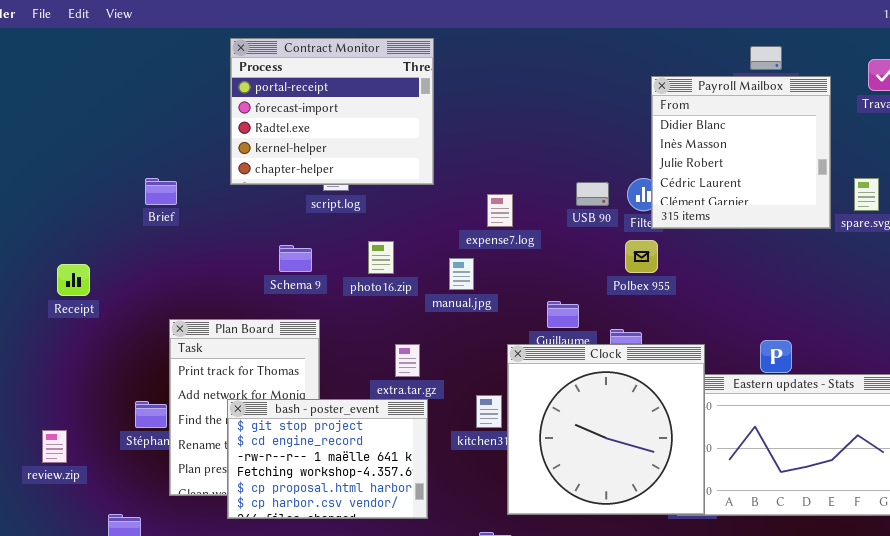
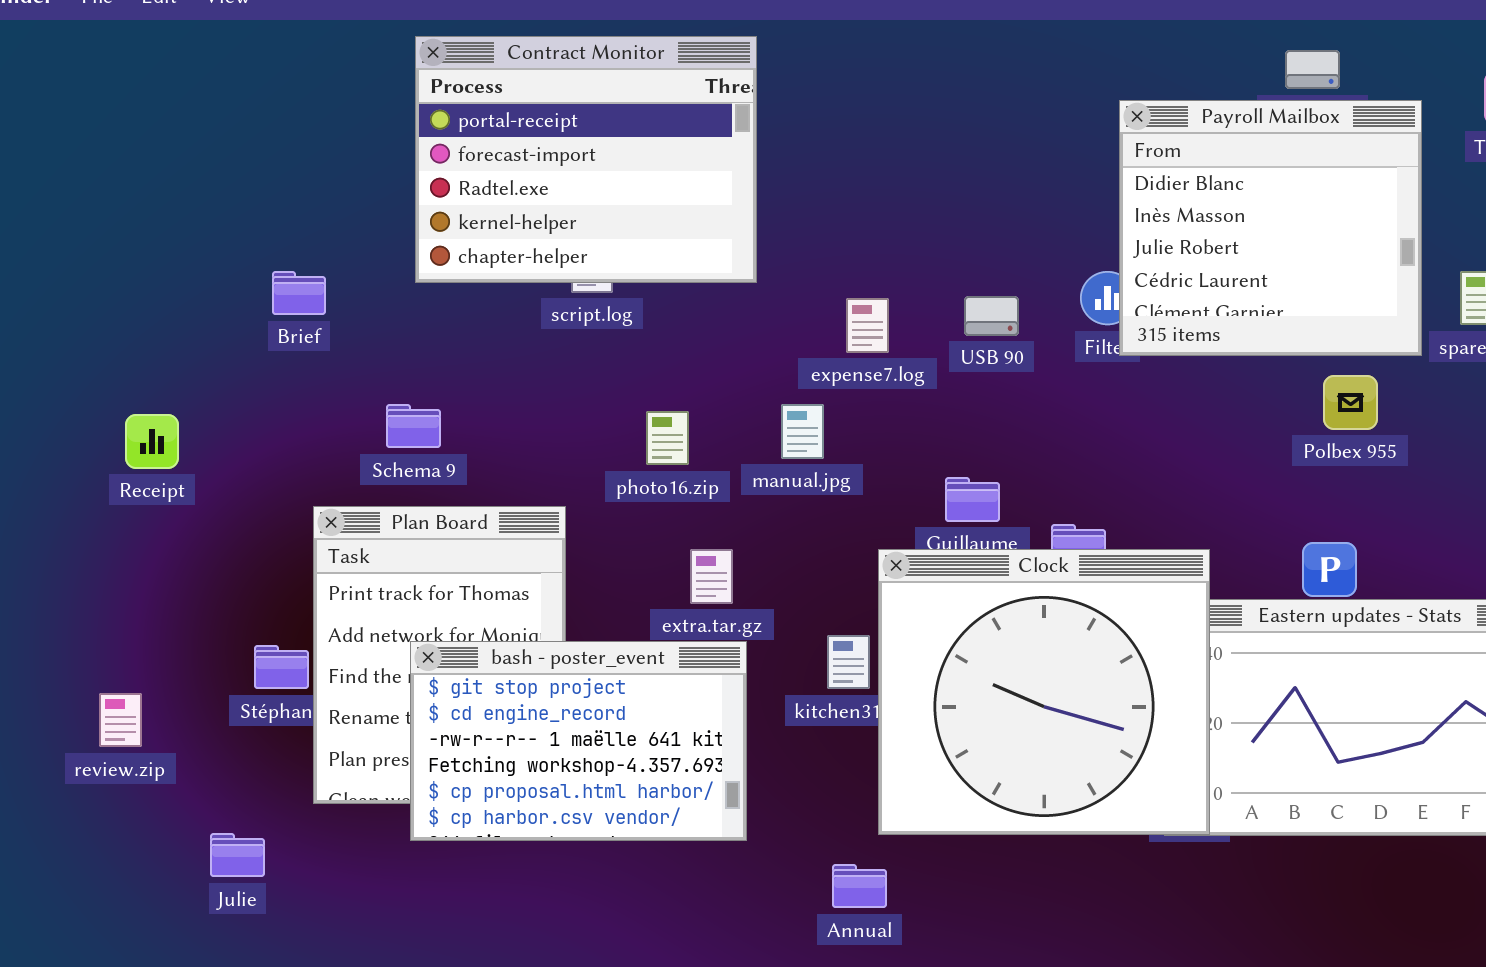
USB 90: [576,182,609,206] -> [964,296,1019,336], moved
Polbex 955: [625,240,658,273] -> [1323,375,1378,430], moved
photo16.zip: [368,241,394,274] -> [646,411,689,465], moved
Schema 9: [279,245,312,272] -> [386,404,441,448], moved

